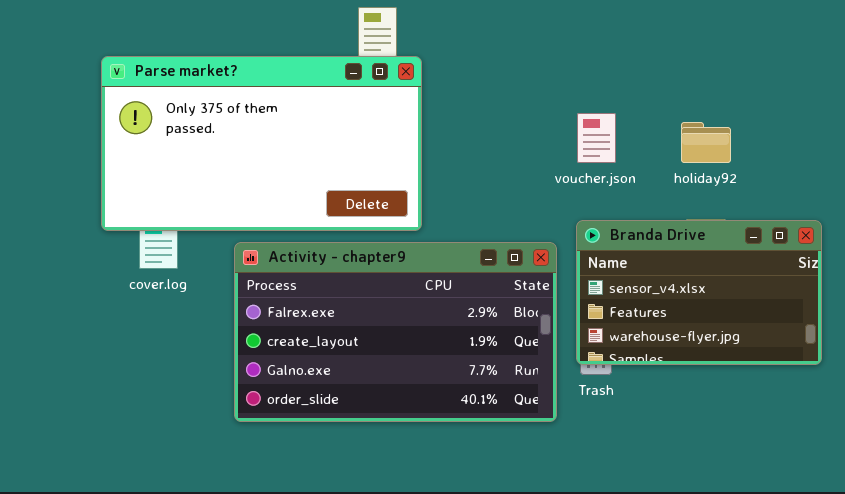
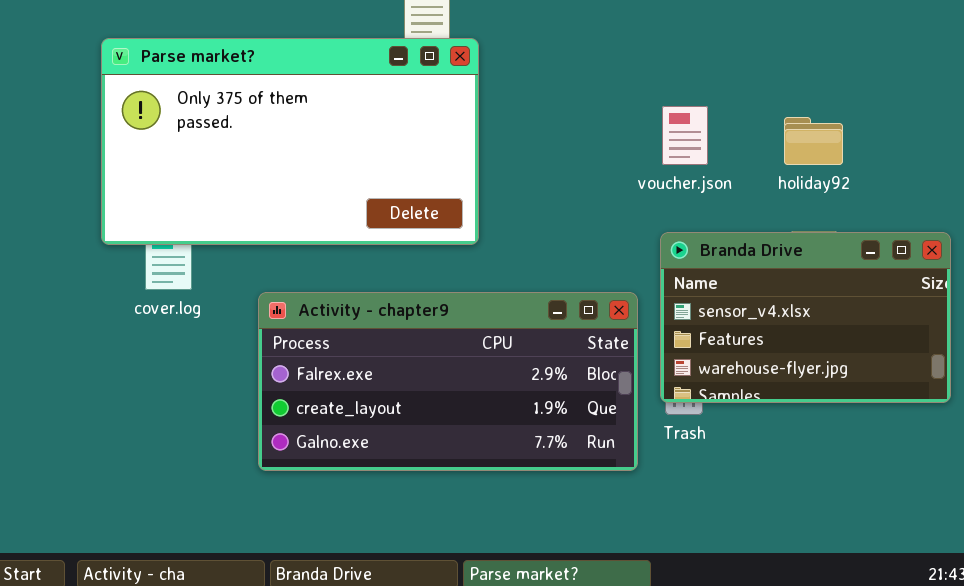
Activity - chapter9: [234,242,557,422] -> [258,292,638,471], resized

